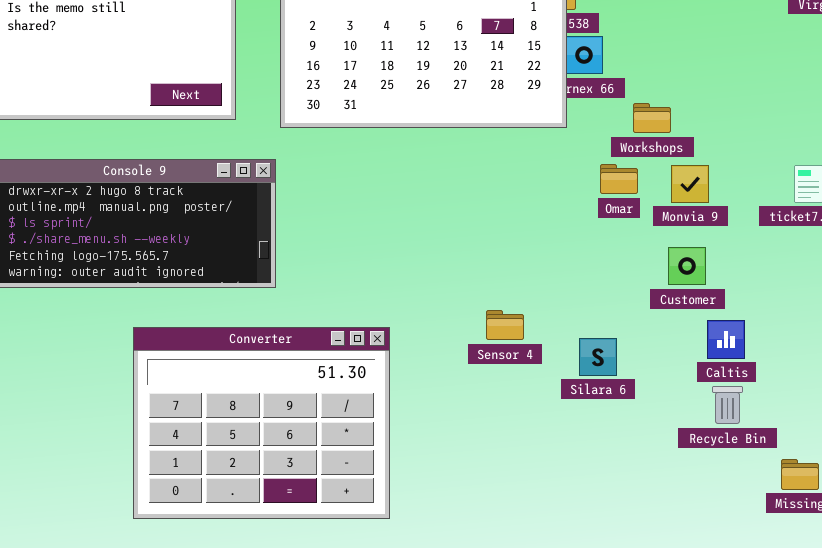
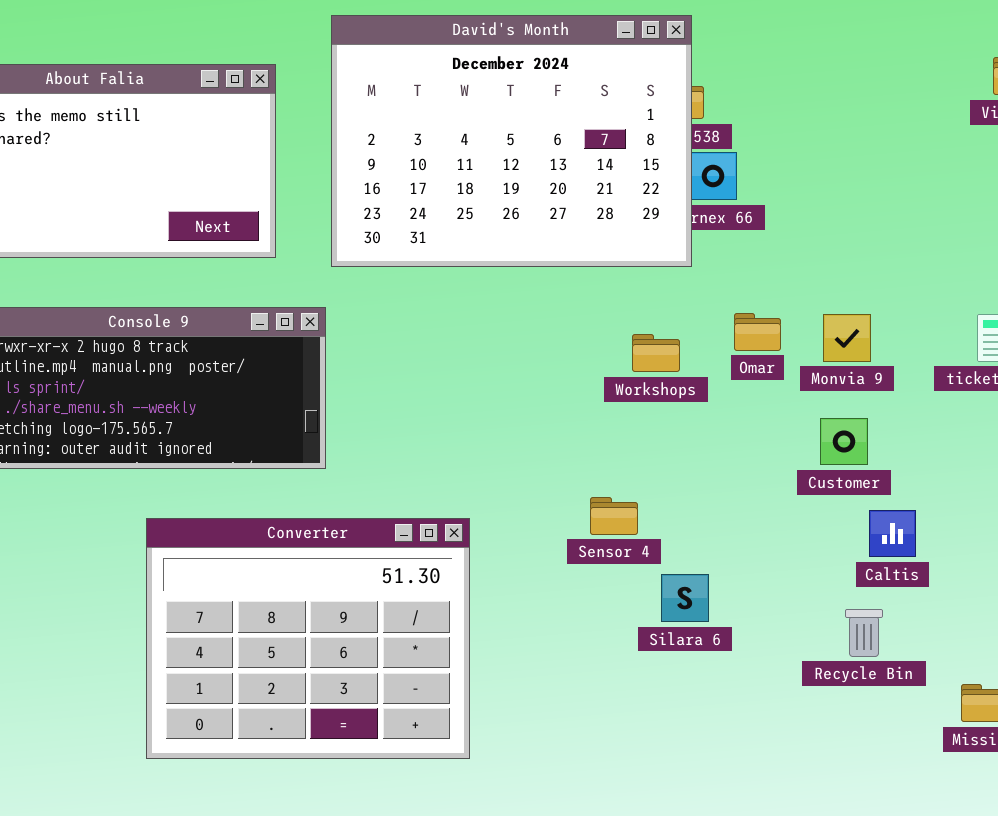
Workshops: [633,103,671,133] -> [632,334,680,372], moved
Silara 6: [579,338,617,376] -> [661,574,709,622], moved
Recycle Bin: [712,386,743,424] -> [845,609,883,657], moved

